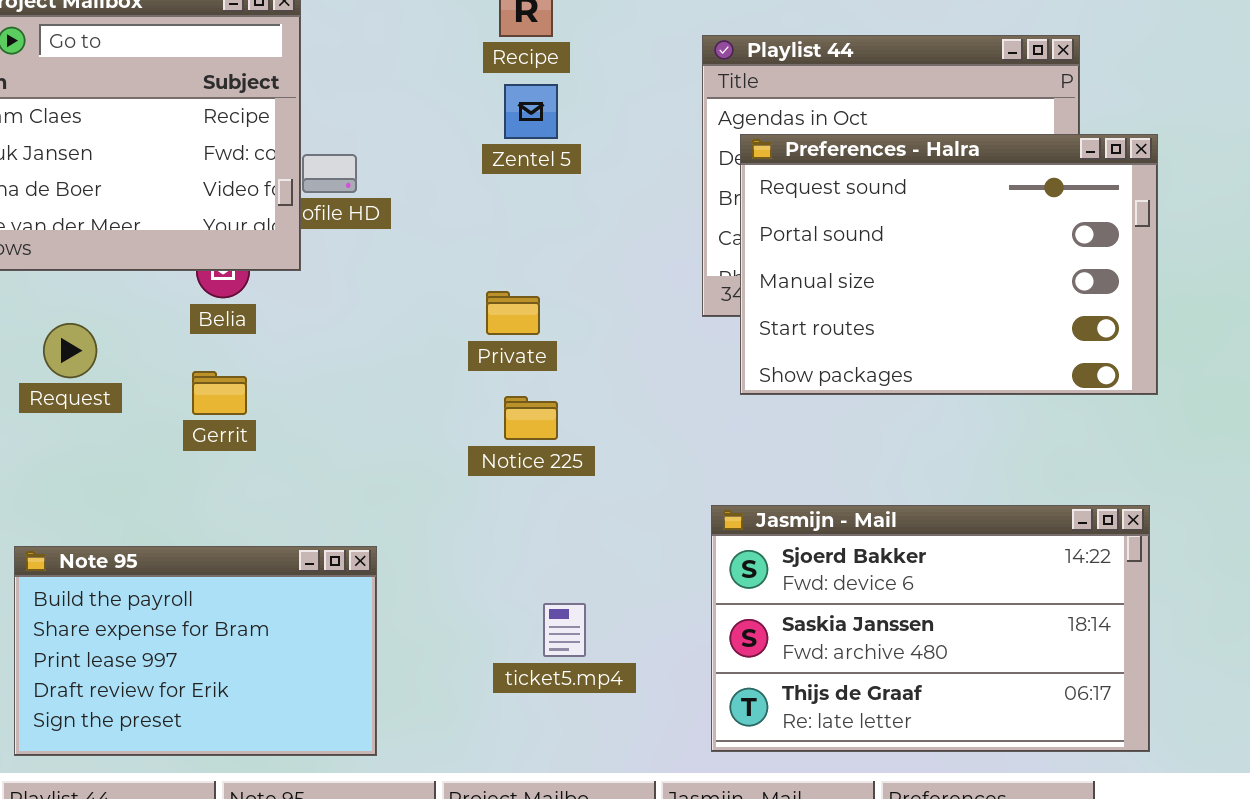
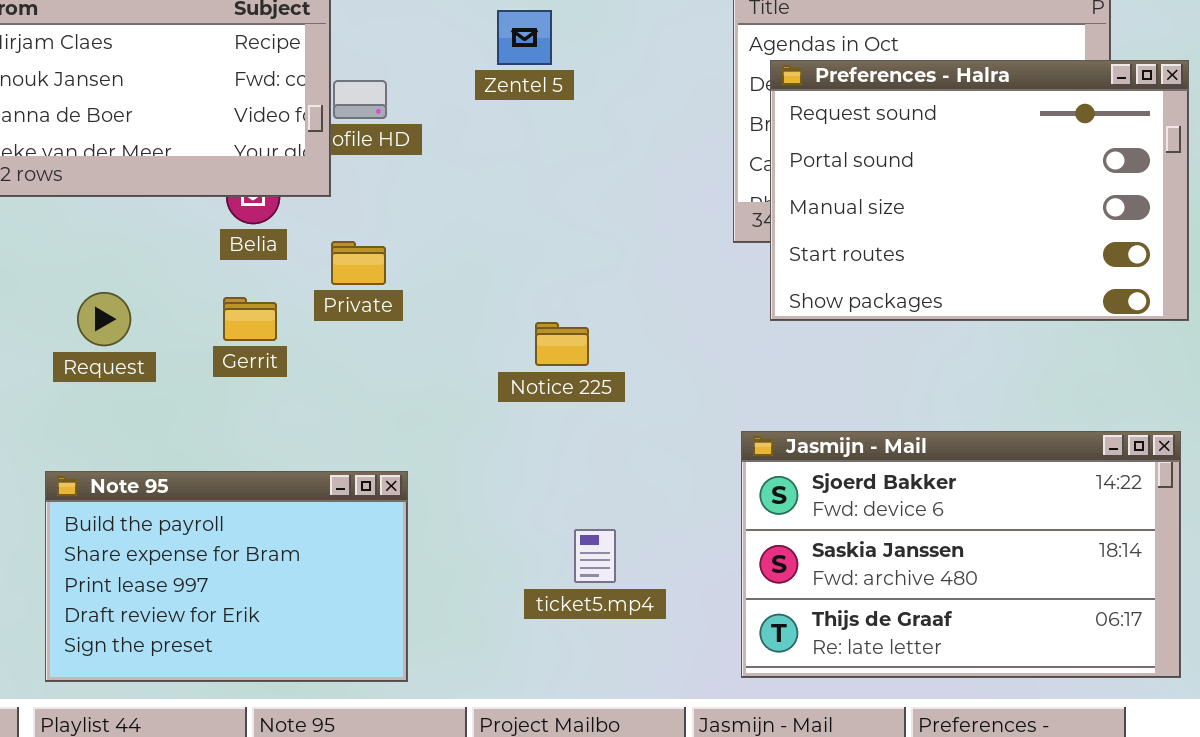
Zentel 5: [504,84,558,139] -> [497,10,552,65], moved
Private: [486,291,540,335] -> [331,241,386,285], moved
Request: [43,323,97,378] -> [77,292,131,346], moved

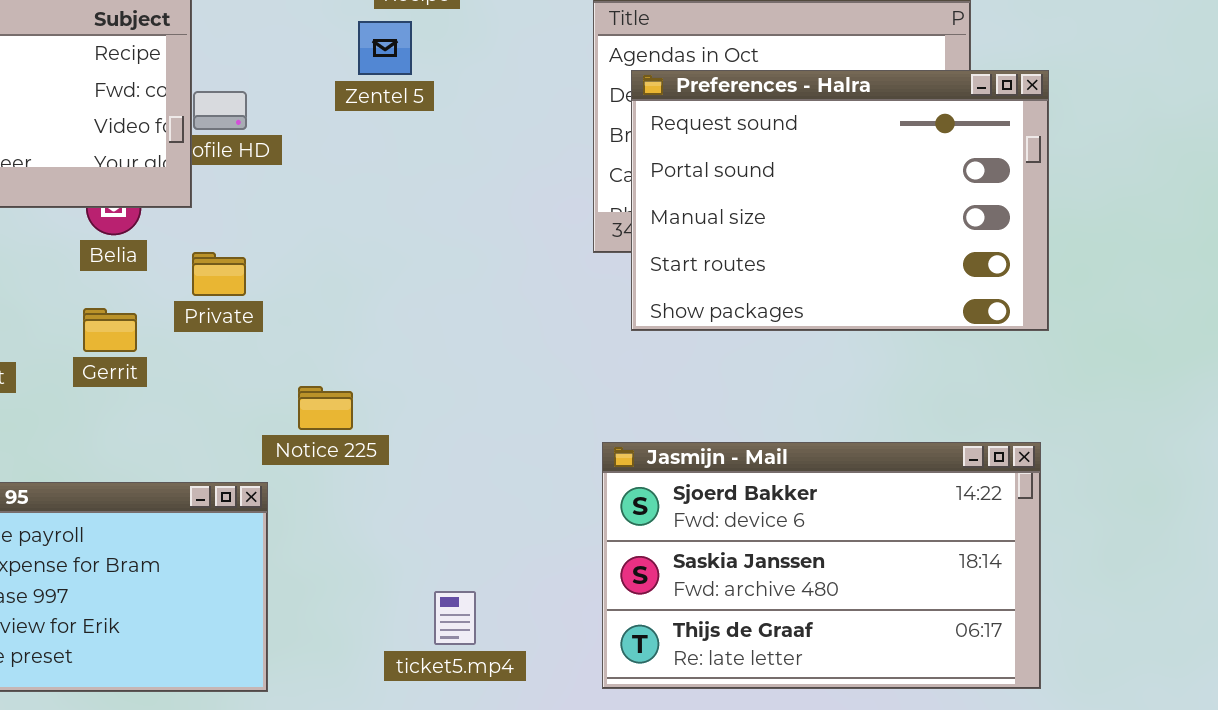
Notice 225: [535,322,589,366] -> [298,386,353,430], moved
ticket5.mp4: [574,529,616,583] -> [434,591,476,645], moved

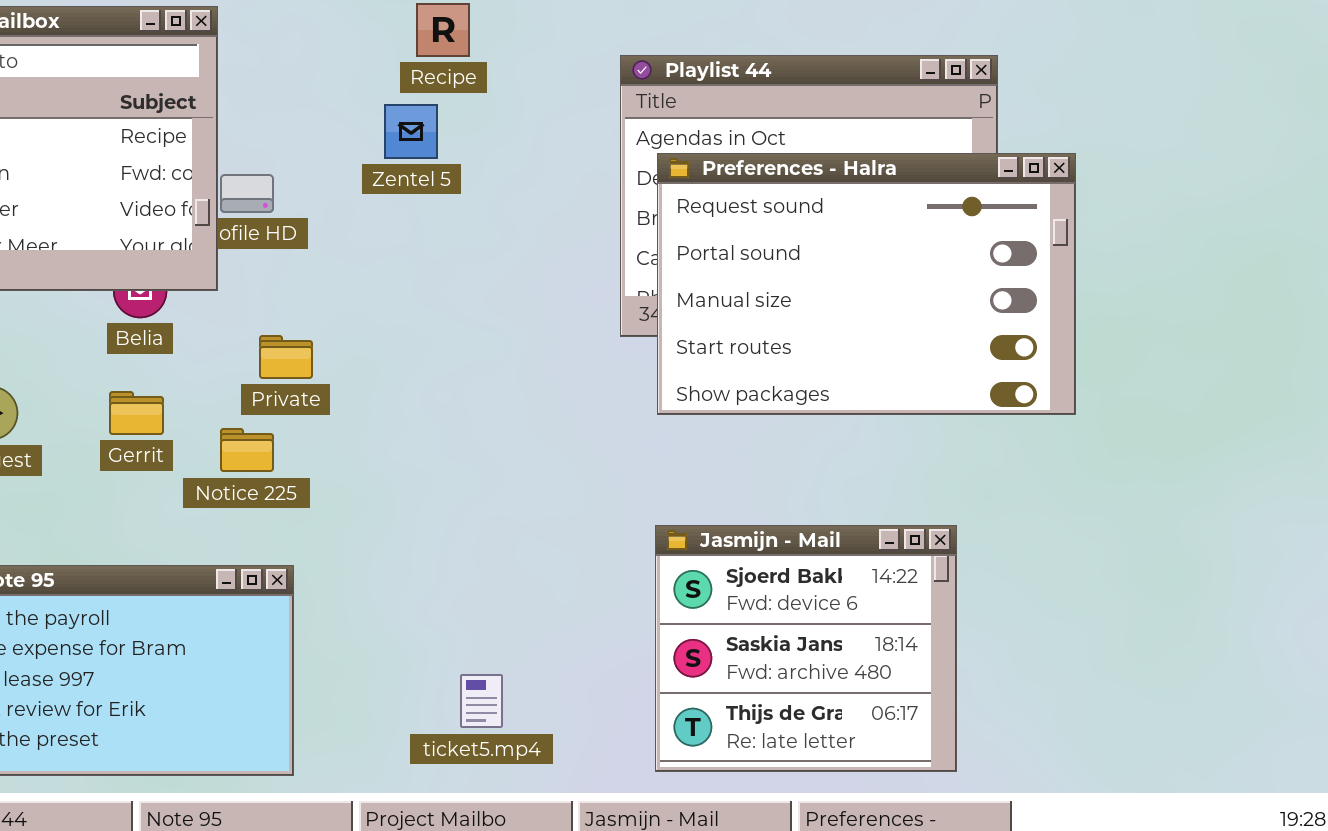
Private: [192,252,246,296] -> [259,335,313,379], moved
Notice 225: [298,386,353,430] -> [220,428,274,472], moved
Jasmijn - Mail: [602,442,1041,689] -> [655,525,957,772], moved, resized

